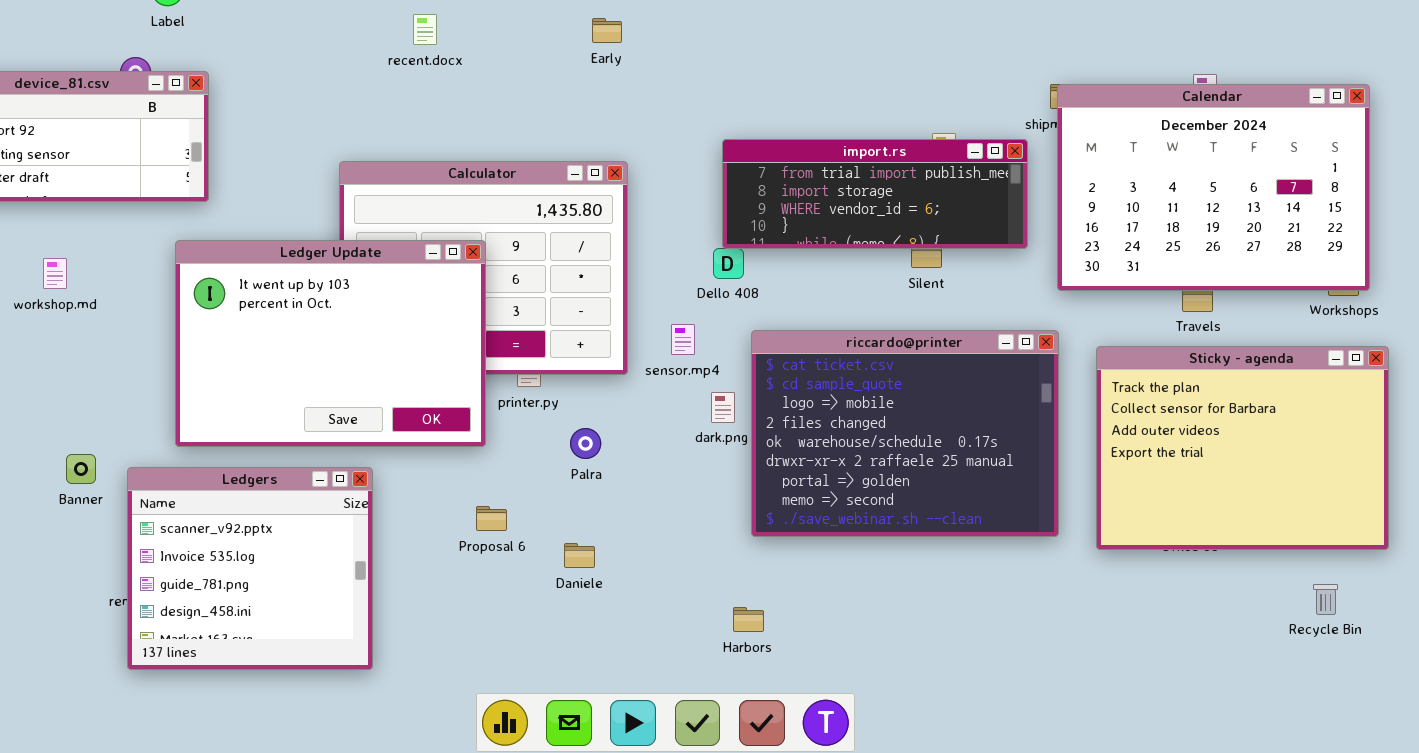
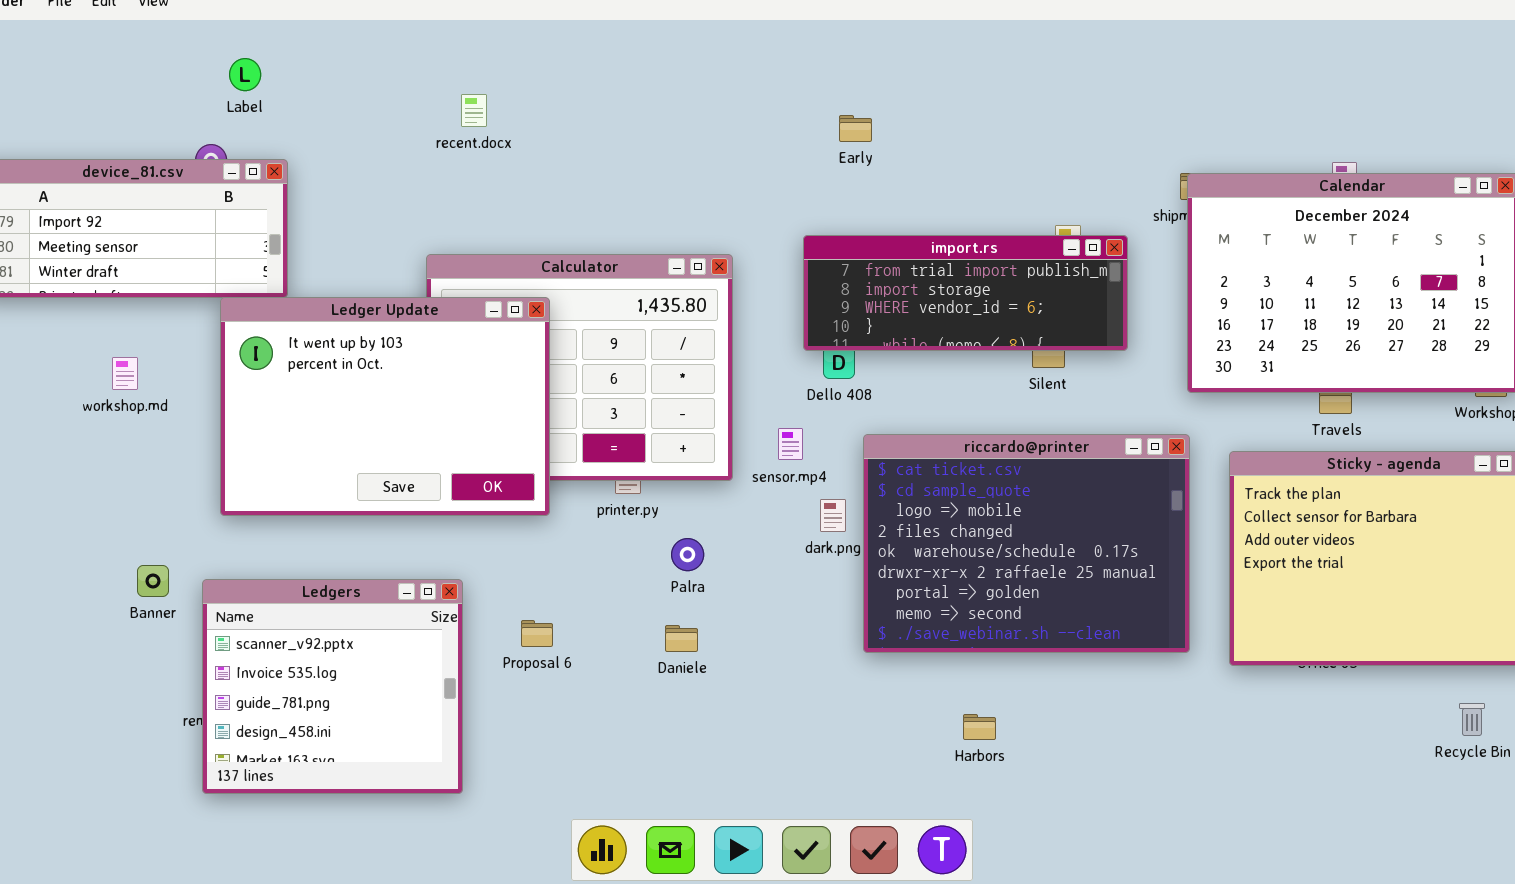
recent.docx: [413,14,437,45] -> [461,94,487,127], moved
Early: [592,18,622,43] -> [839,115,872,142], moved
import.rs: [722,139,1028,249] -> [803,235,1128,351], moved
Ledger Update: [175,240,486,447] -> [220,297,550,516], moved
Proposal 6: [476,506,507,531] -> [521,620,553,647], moved
Daniele: [564,543,595,568] -> [665,625,698,652], moved
Harbors: [733,607,764,632] -> [963,714,996,740], moved

